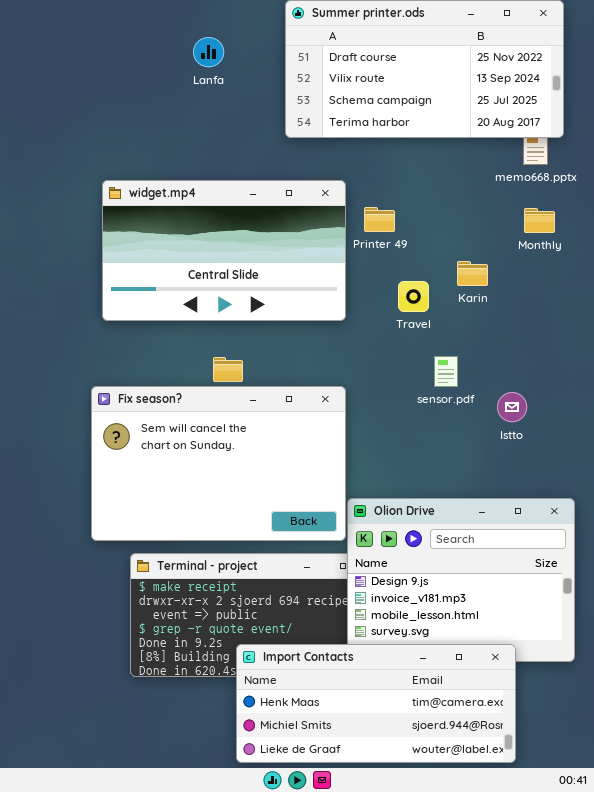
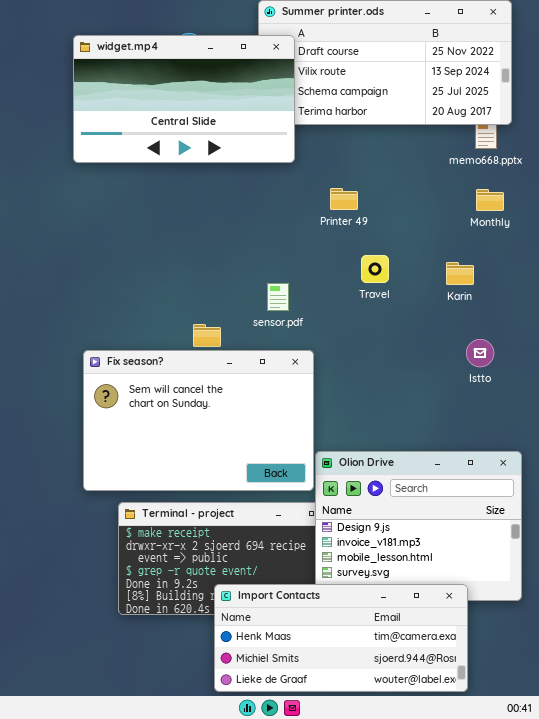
widget.mp4: [102,180,346,321] -> [73,35,295,163], moved
Karin: [457,261,488,286] -> [446,262,474,285], moved
sensor.pdf: [434,356,458,387] -> [267,283,289,311], moved
Istto: [497,392,527,422] -> [466,339,494,367], moved

